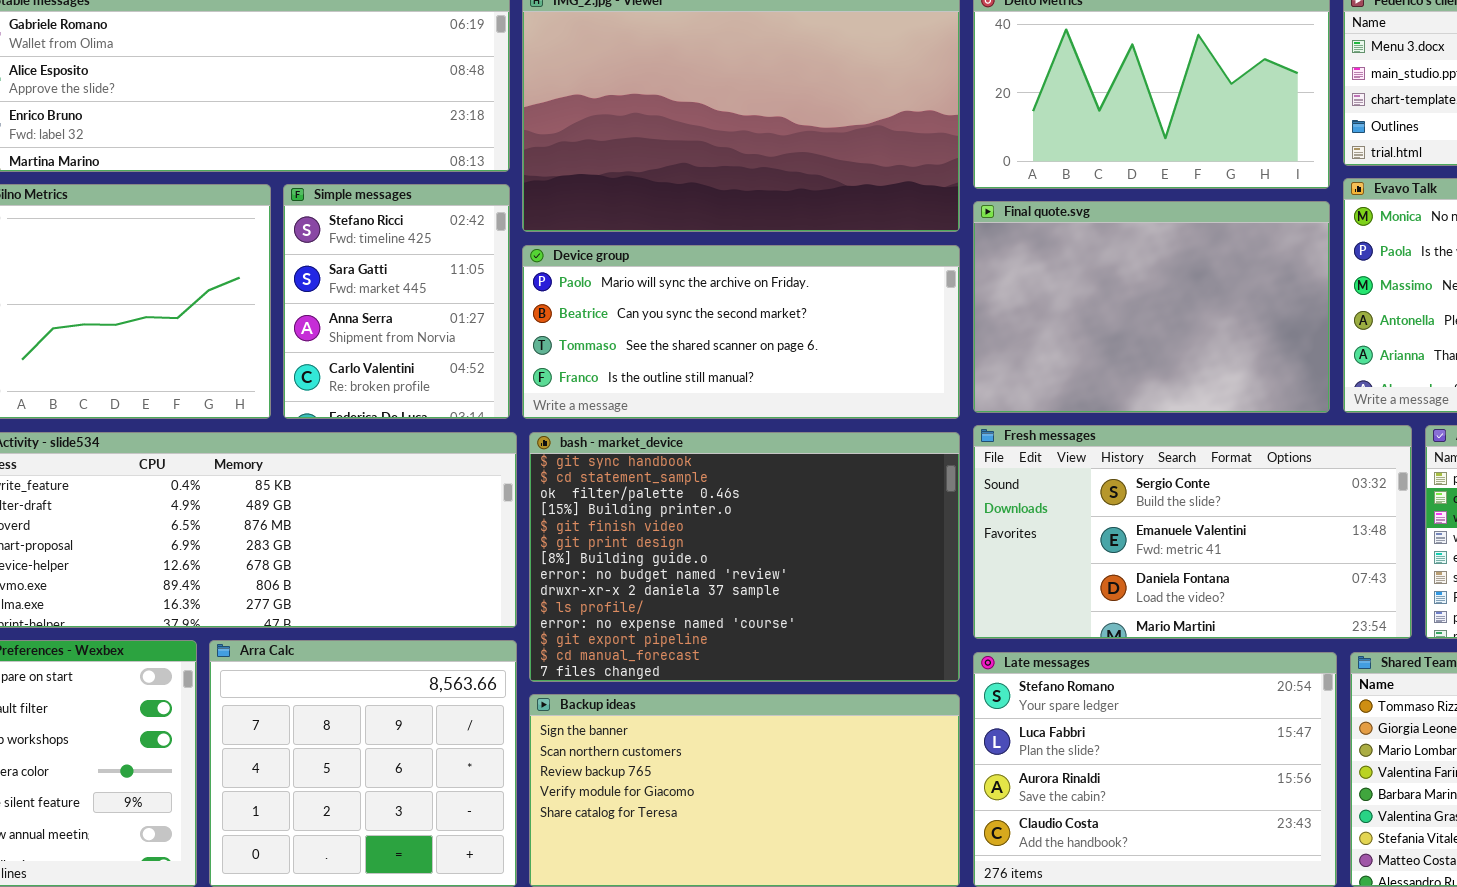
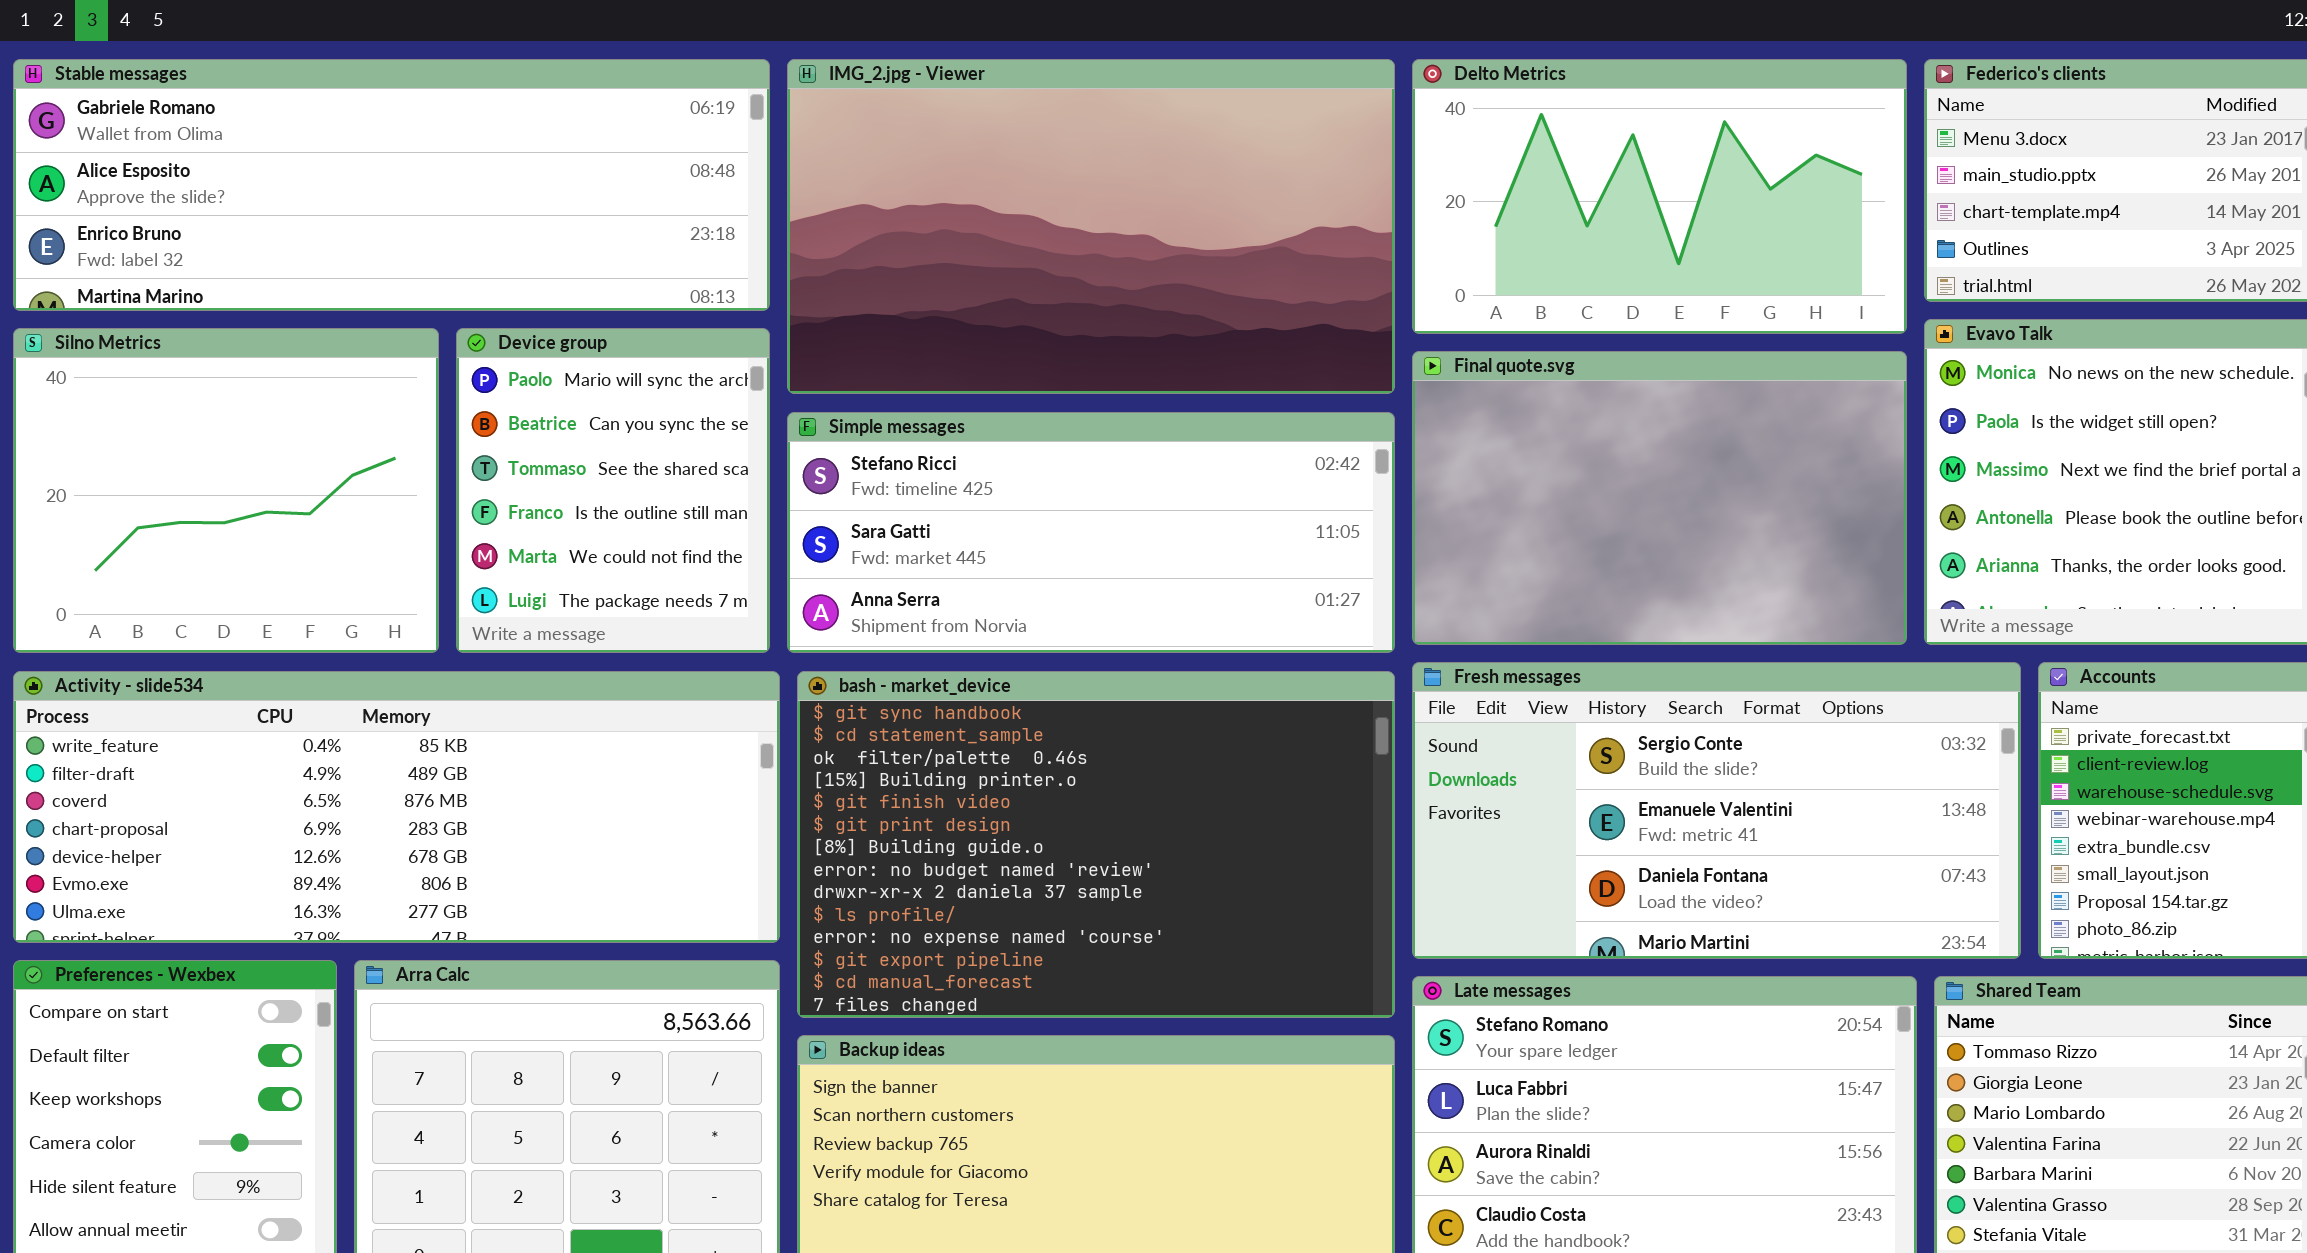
Simple messages: [283,184,510,419] -> [787,412,1395,653], moved, resized
Device group: [522,245,960,419] -> [456,328,770,653], moved, resized

